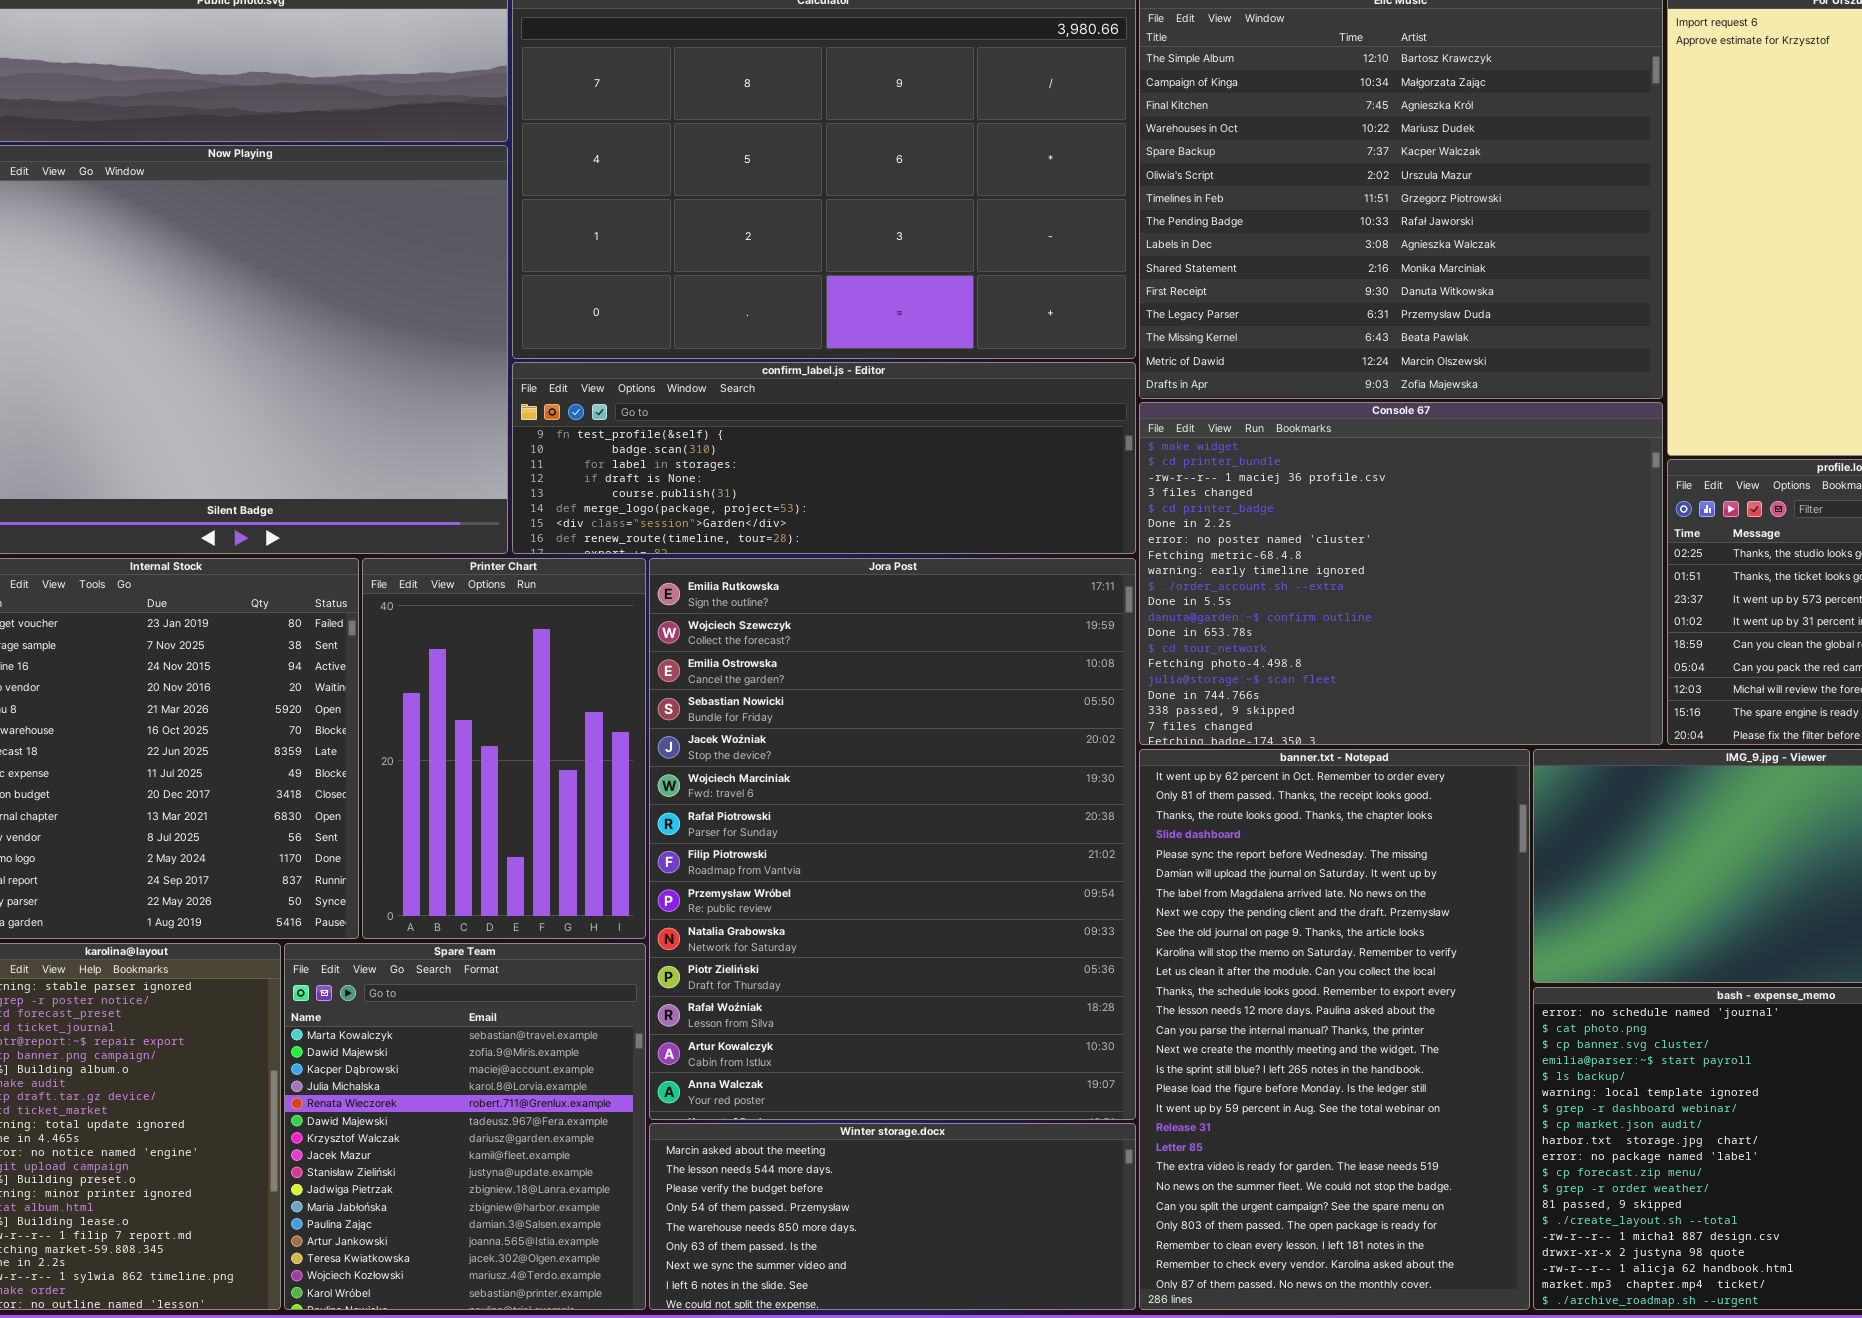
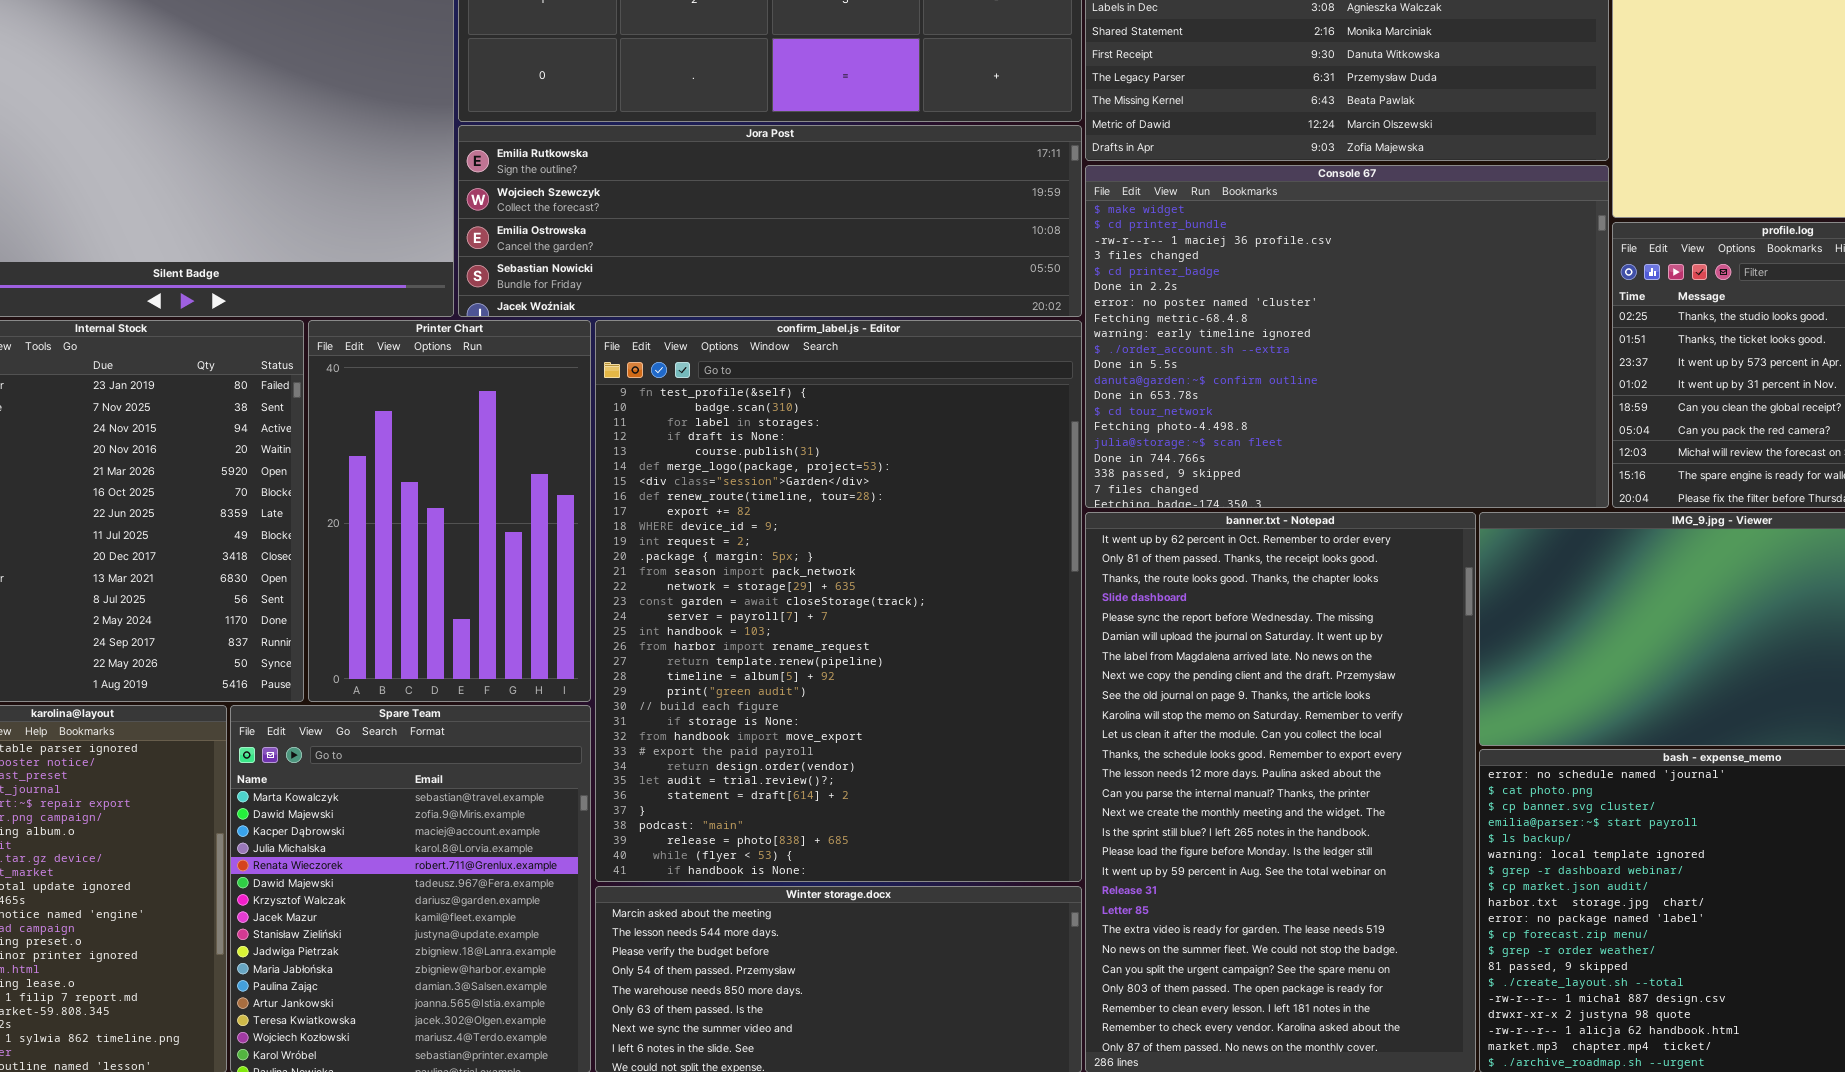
confirm_label.js - Editor: [512,362,1136,554] -> [595,320,1082,882], moved, resized
Jora Post: [649,558,1136,1120] -> [458,125,1082,317], moved, resized

